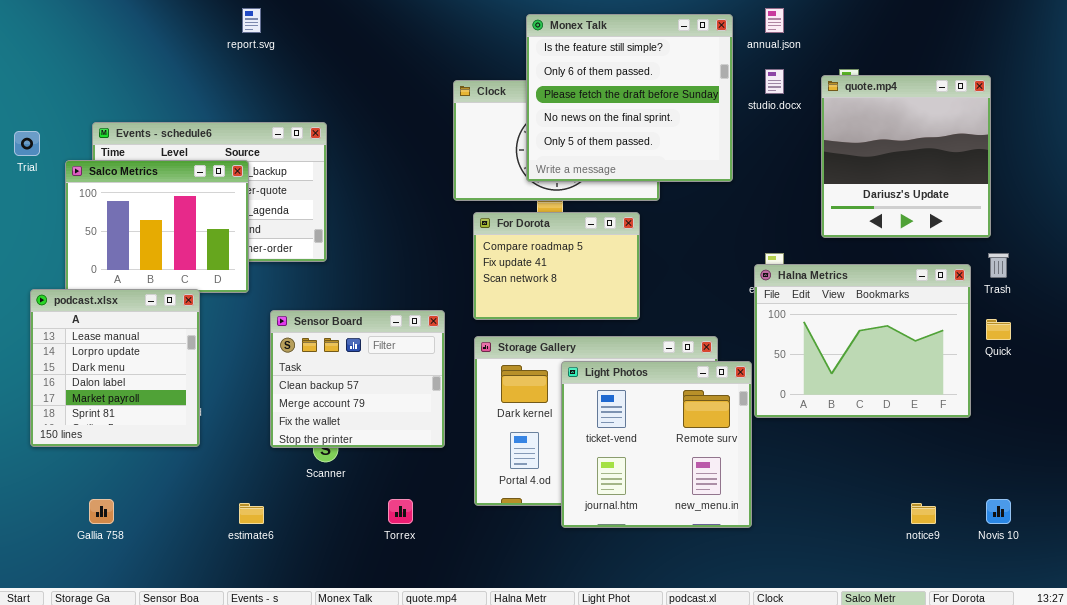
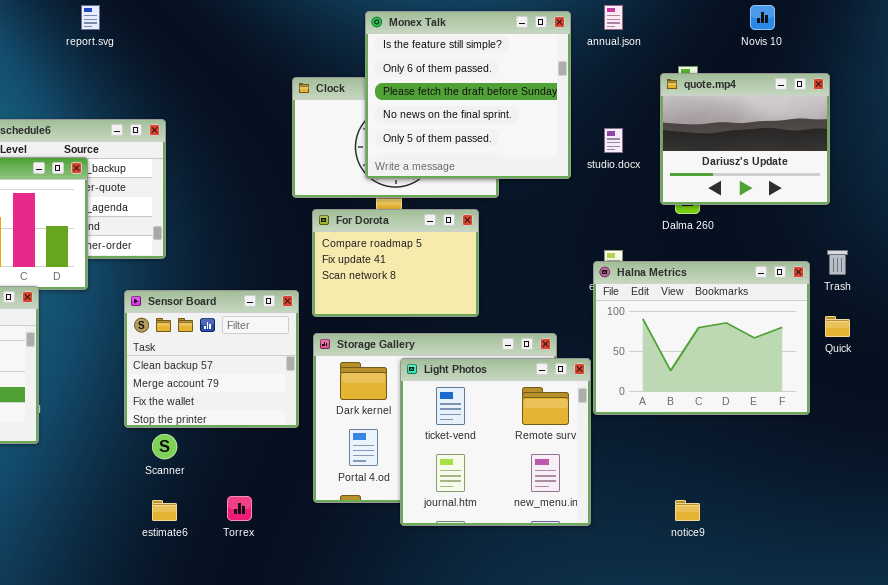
studio.docx: [765,69,784,94] -> [604,128,623,153], moved
quote.mp4: [821,75,991,238] -> [660,73,830,205], resized
Sensor Board: [270,310,445,448] -> [124,290,299,428], moved
Novis 10: [986,499,1011,524] -> [750,5,775,30], moved
estimate6: [239,503,264,524] -> [152,500,177,521], moved
notice9: [911,503,936,524] -> [675,500,700,521], moved

